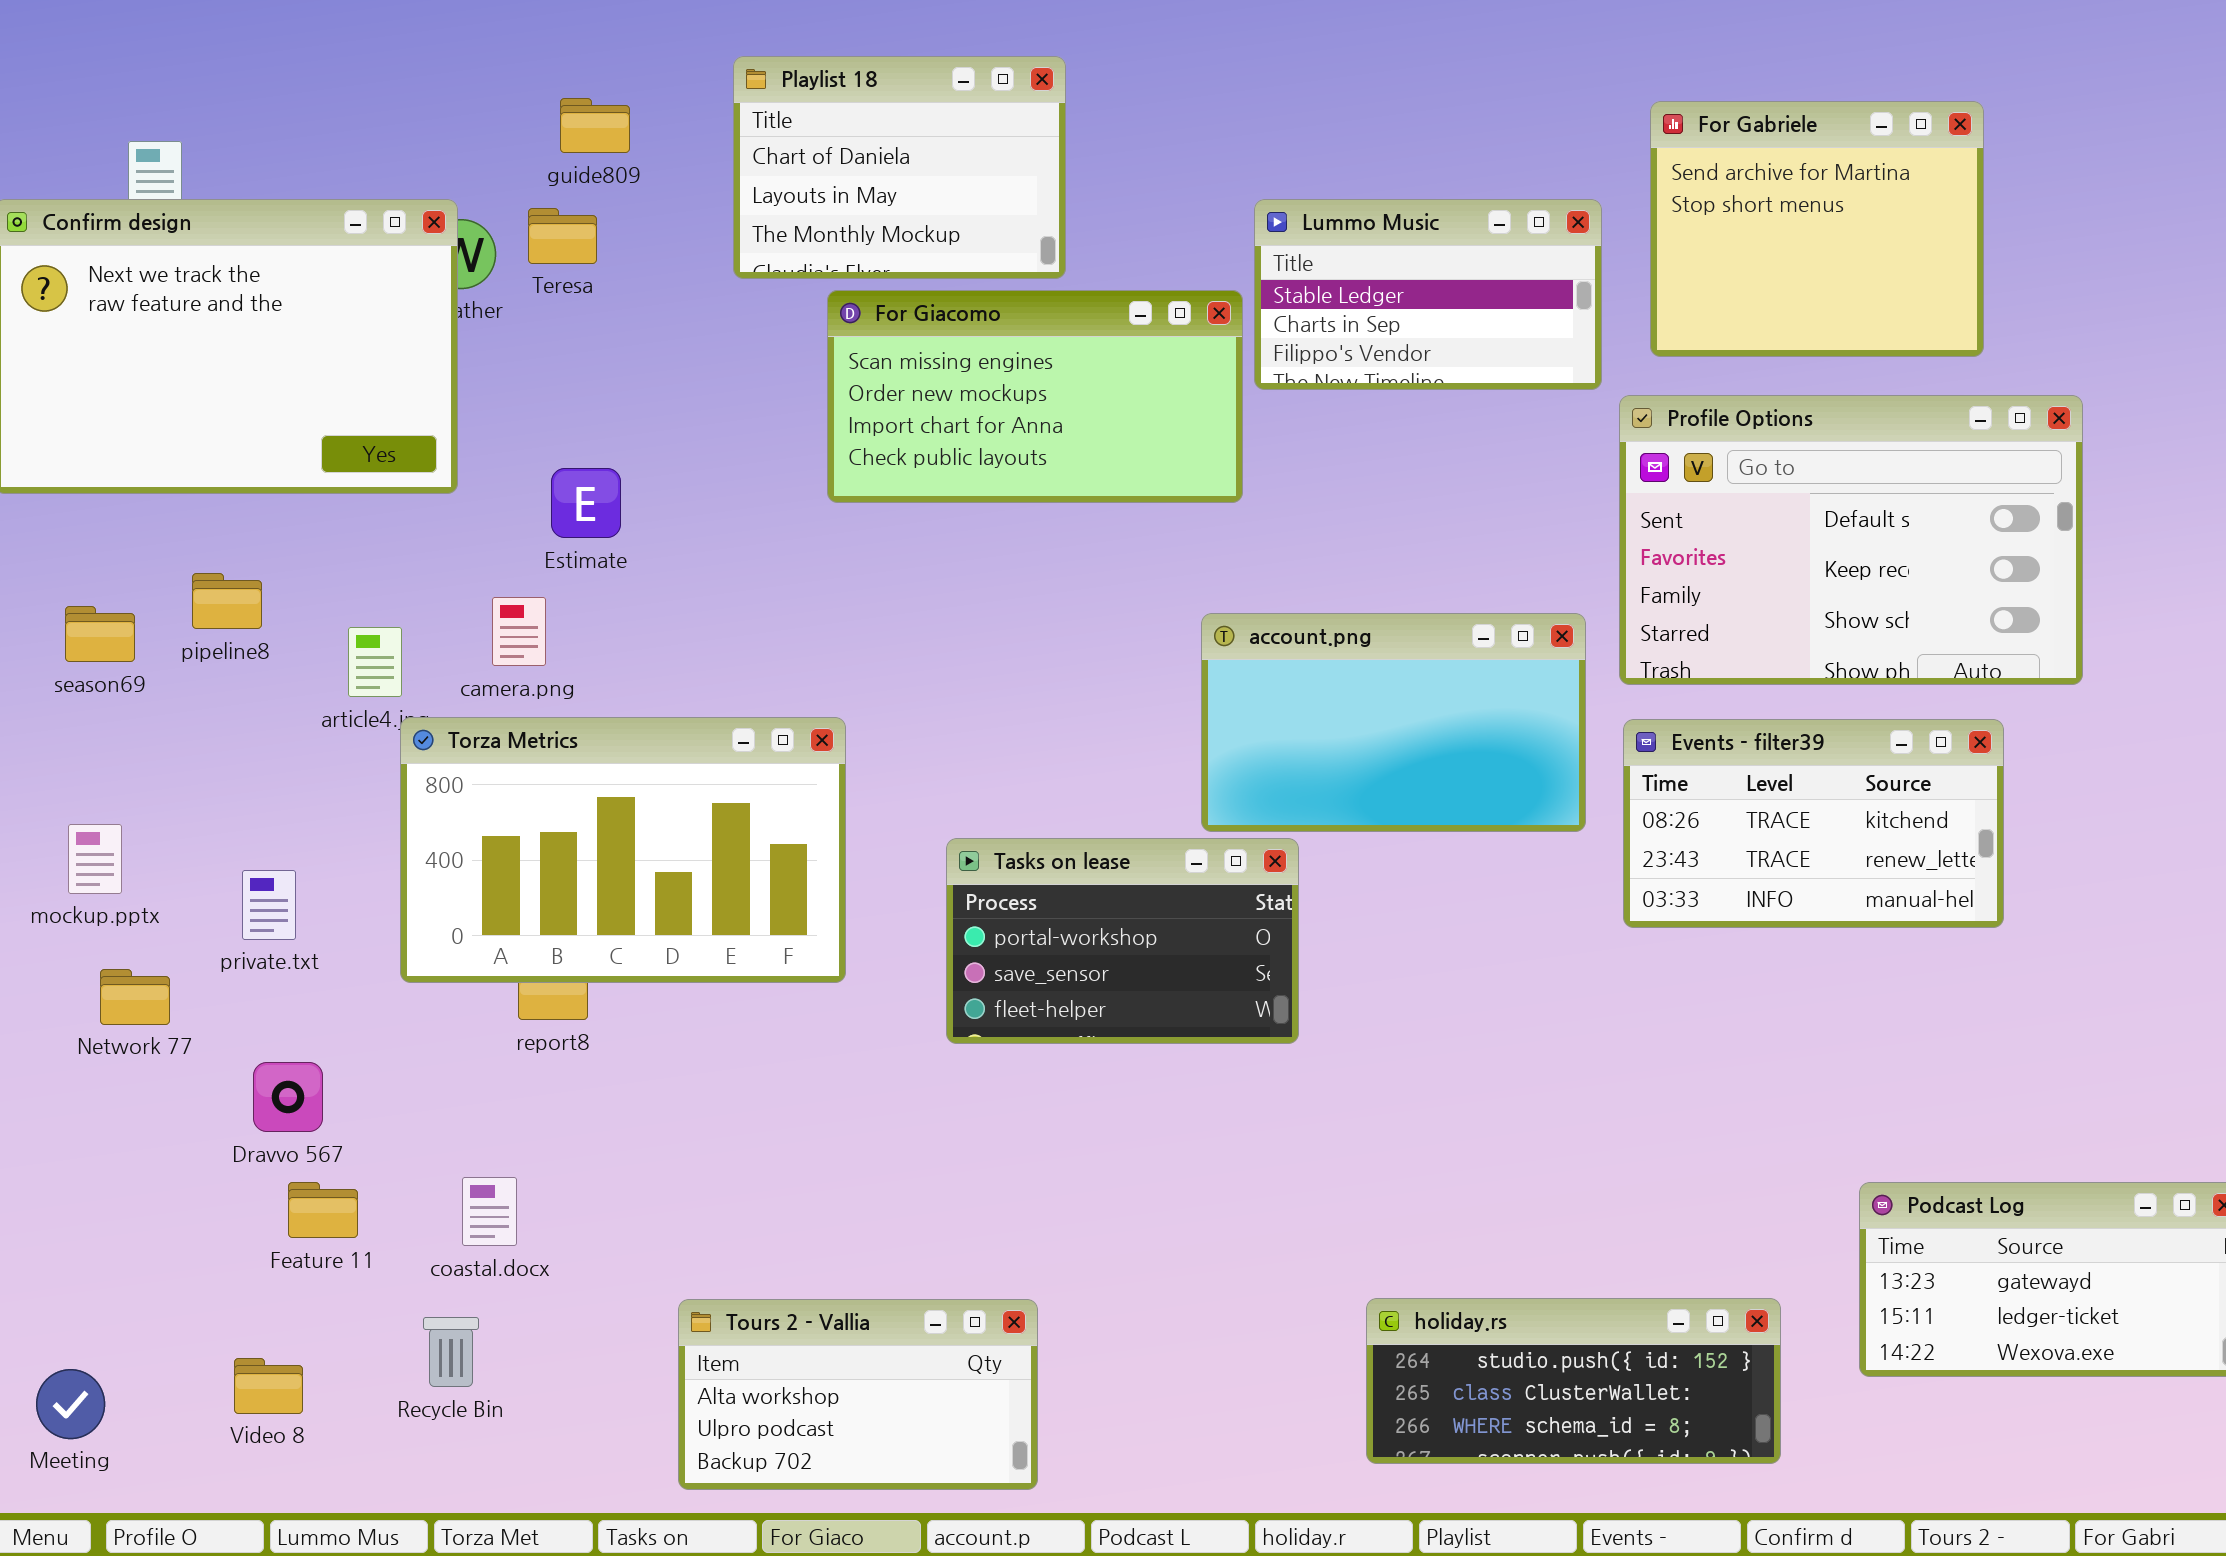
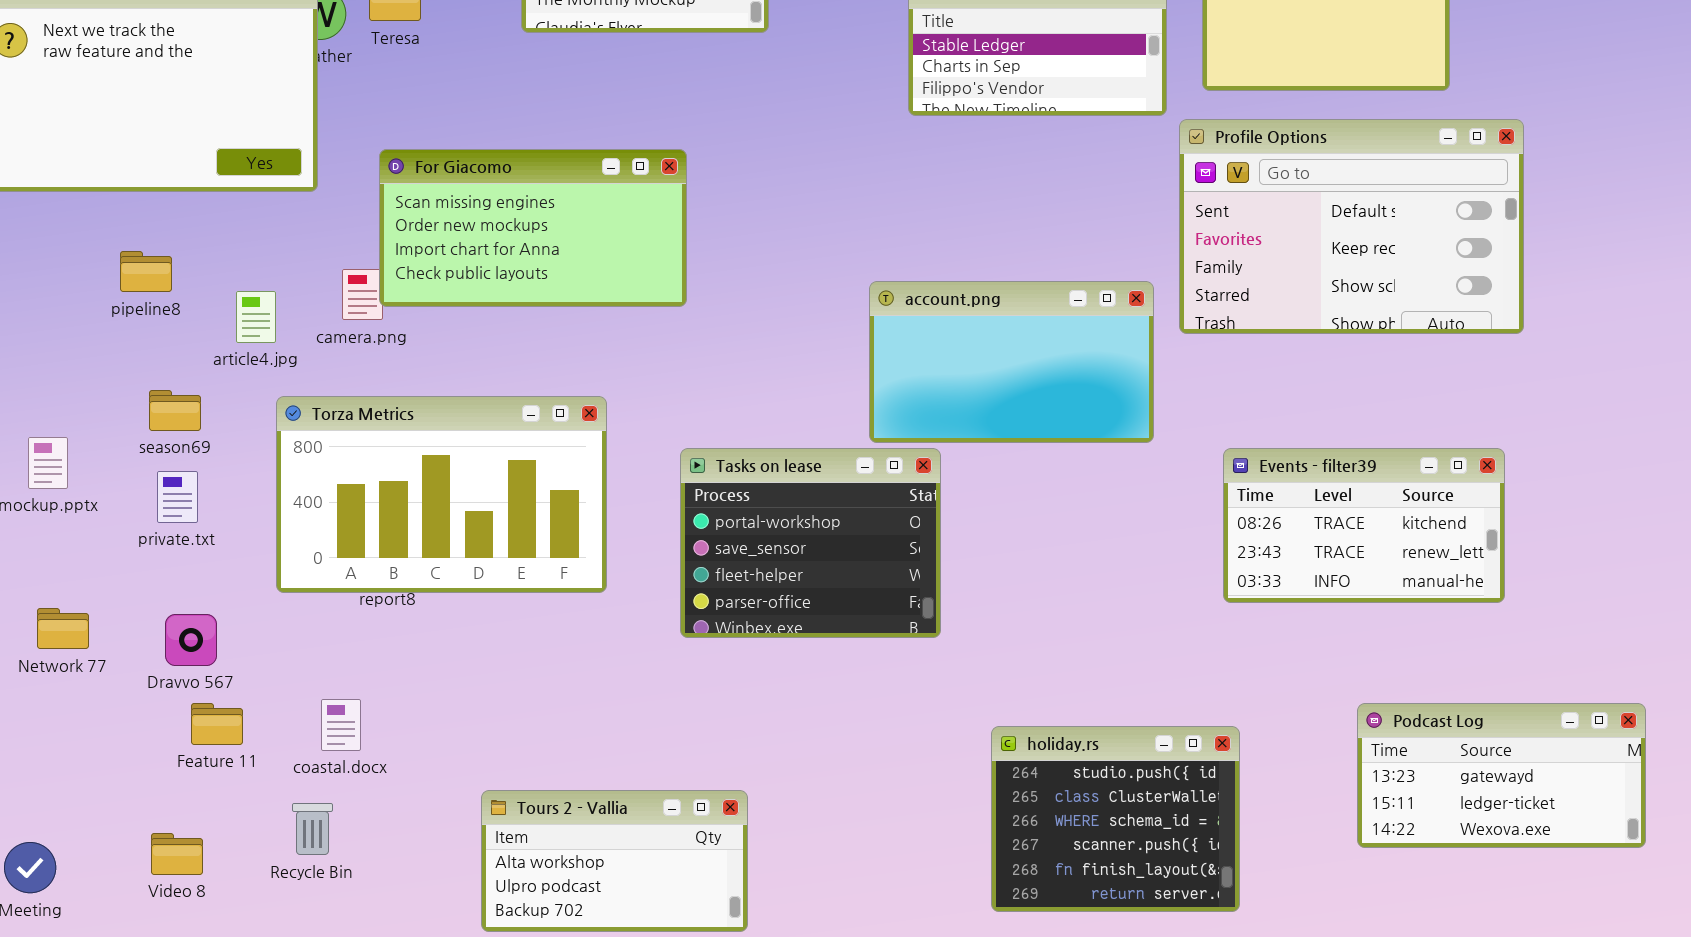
For Giacomo: [827,290,1243,503] -> [379,149,687,307], moved
season69: [65,606,135,662] -> [149,390,201,431], moved
Torza Metrics: [400,717,846,983] -> [276,396,607,593], moved
Events - filter39: [1623,719,2004,928] -> [1223,448,1505,603], moved
Tasks on lease: [946,838,1299,1044] -> [680,448,941,638], resized
Network 77: [100,969,170,1025] -> [37,608,89,649], moved
holiday.rs: [1366,1298,1781,1464] -> [991,726,1240,912], resized

